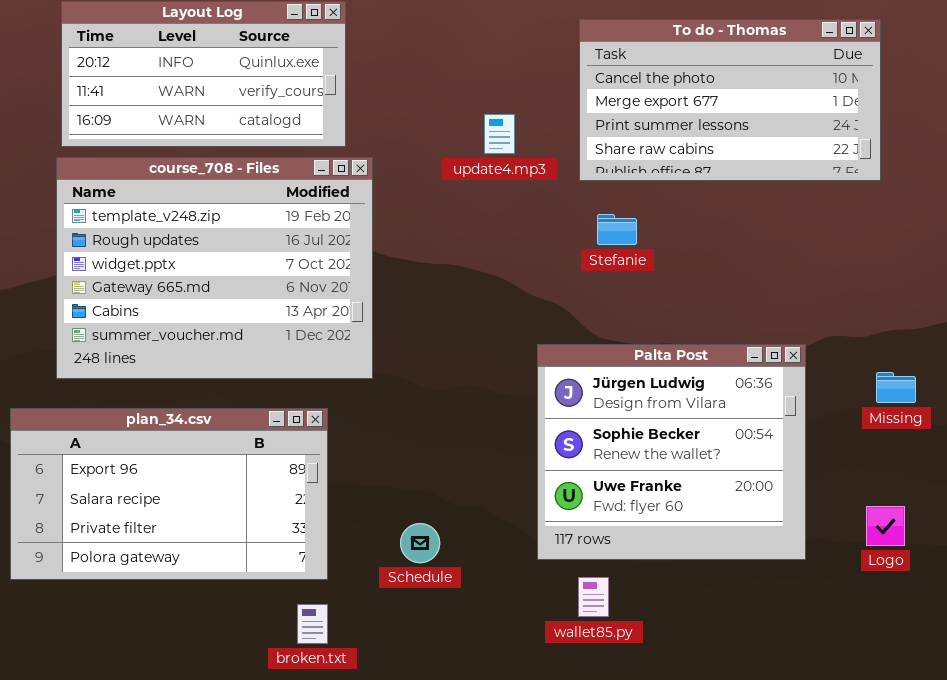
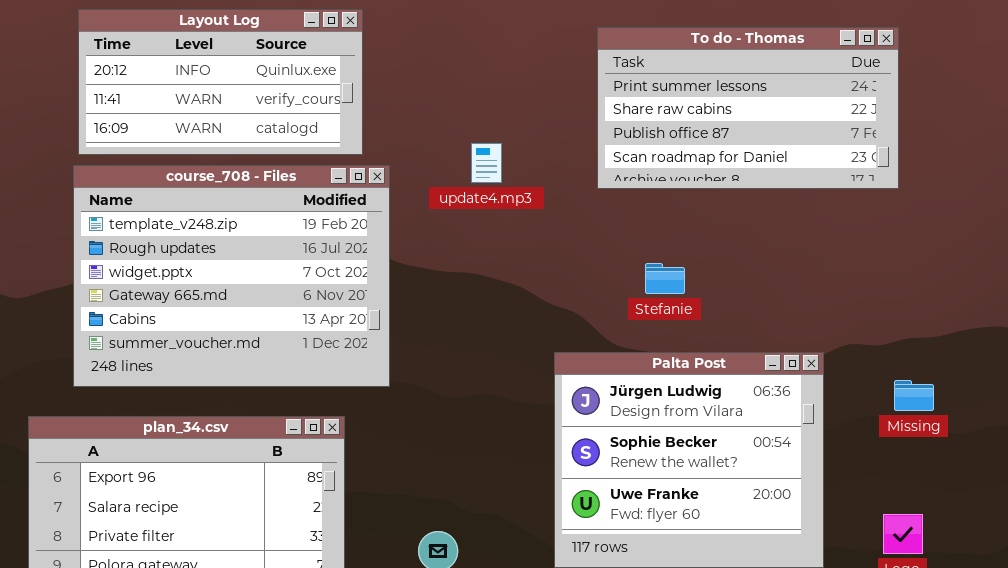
To do - Thomas: [579,19,881,181] -> [597,27,899,189], scrolled down 2 rows
update4.mp3: [484,114,515,154] -> [471,143,502,183], moved
Stefanie: [597,214,637,245] -> [645,263,685,294], moved

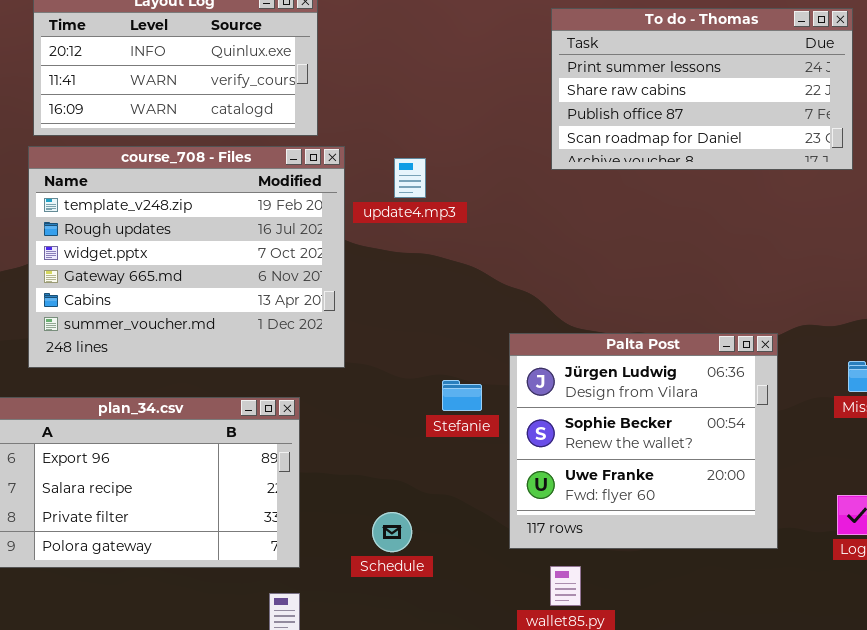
update4.mp3: [471,143,502,183] -> [394,158,426,198], moved
Stefanie: [645,263,685,294] -> [442,380,482,411], moved

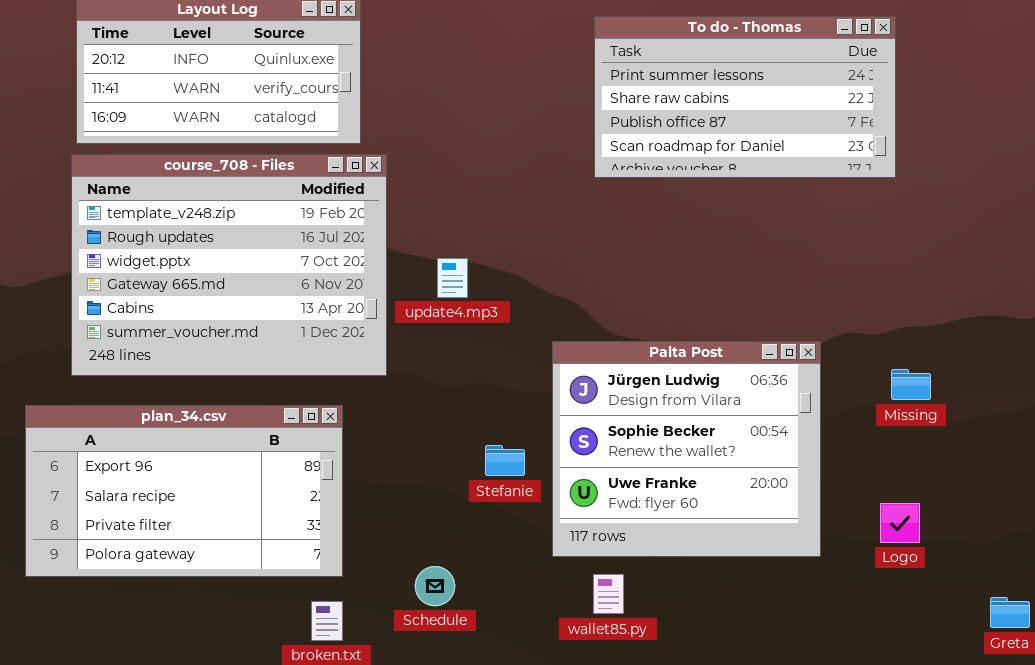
update4.mp3: [394,158,426,198] -> [437,258,468,298], moved
Stefanie: [442,380,482,411] -> [485,445,525,476], moved
Schedule: [372,512,412,552] -> [415,566,455,606], moved

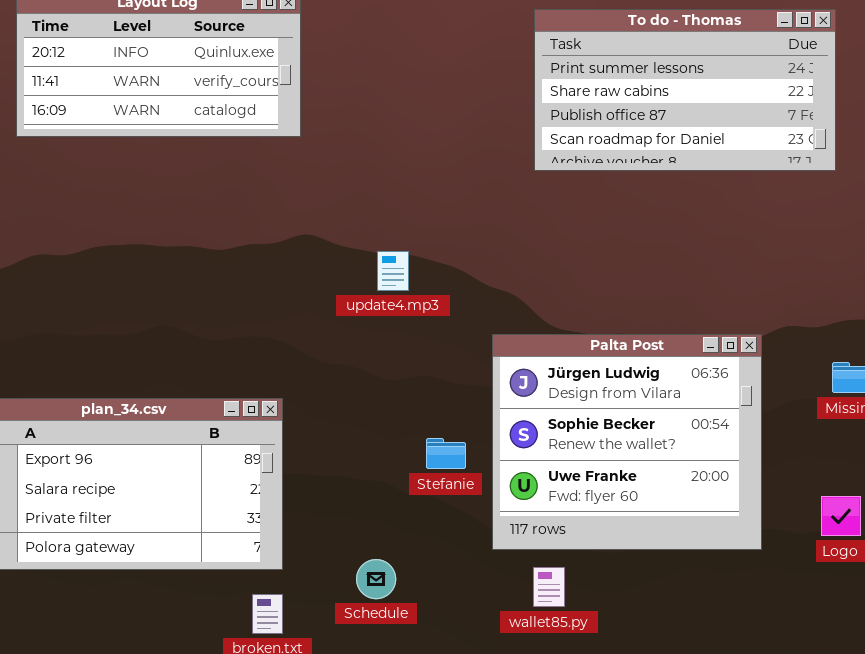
course_708 - Files: [71,154,387,376] -> none, closed

